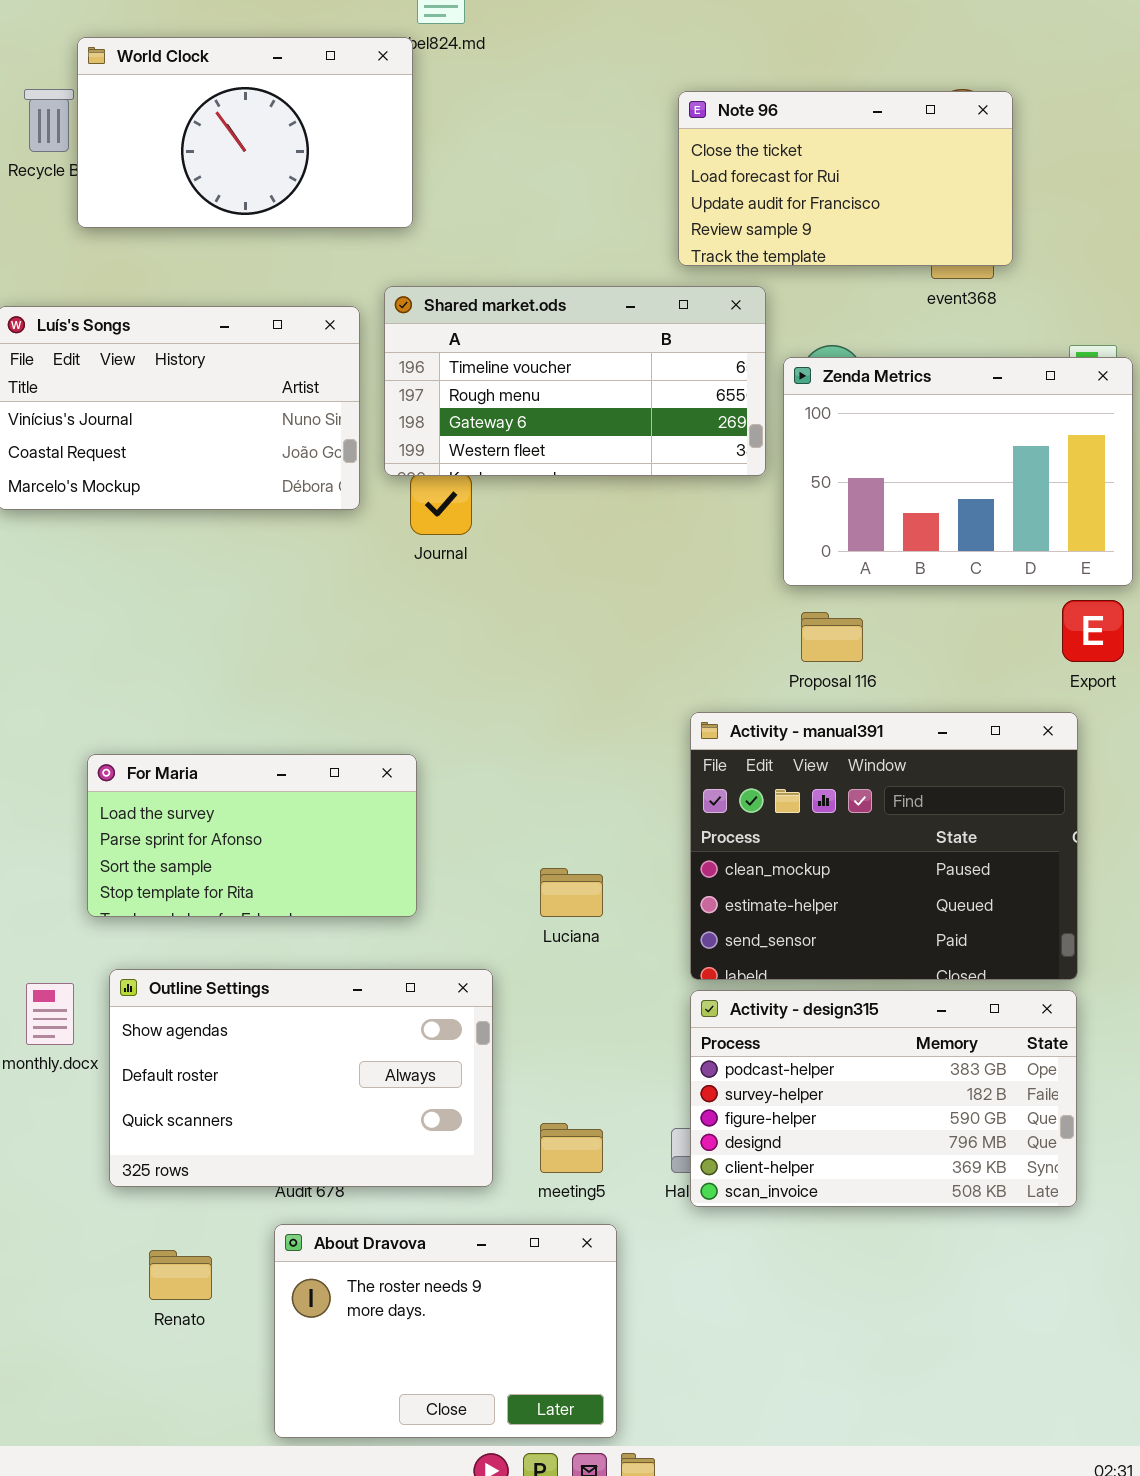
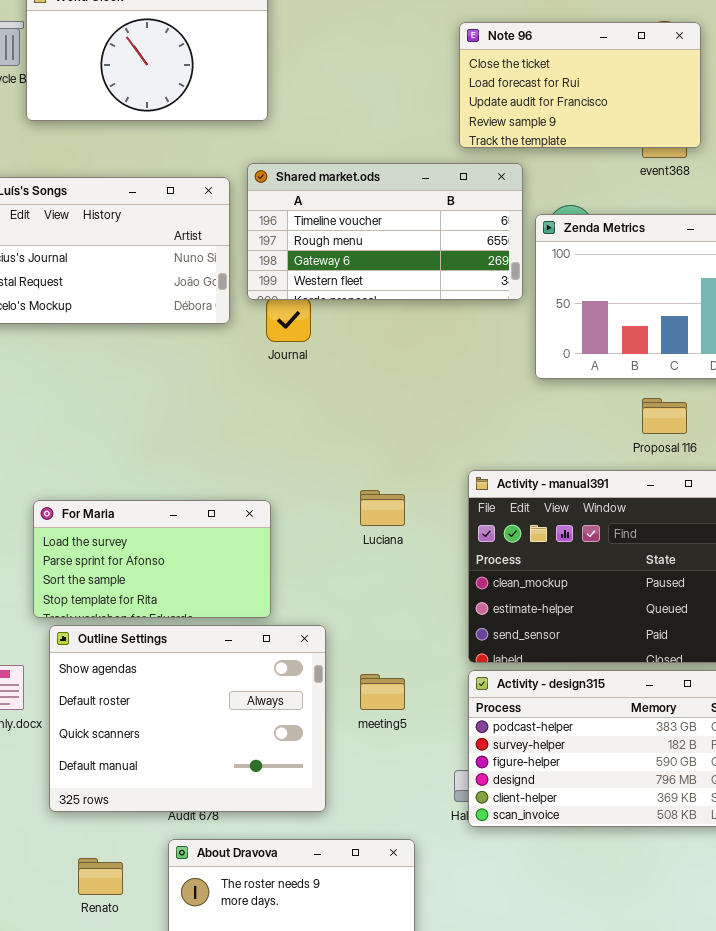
Proposal 116: [801,612,863,662] -> [642,398,687,434], moved
Luciana: [540,868,603,917] -> [360,490,405,526], moved
Outline Settings: [109,969,493,1187] -> [49,625,326,812], resized
meeting5: [540,1123,603,1173] -> [360,674,405,710], moved

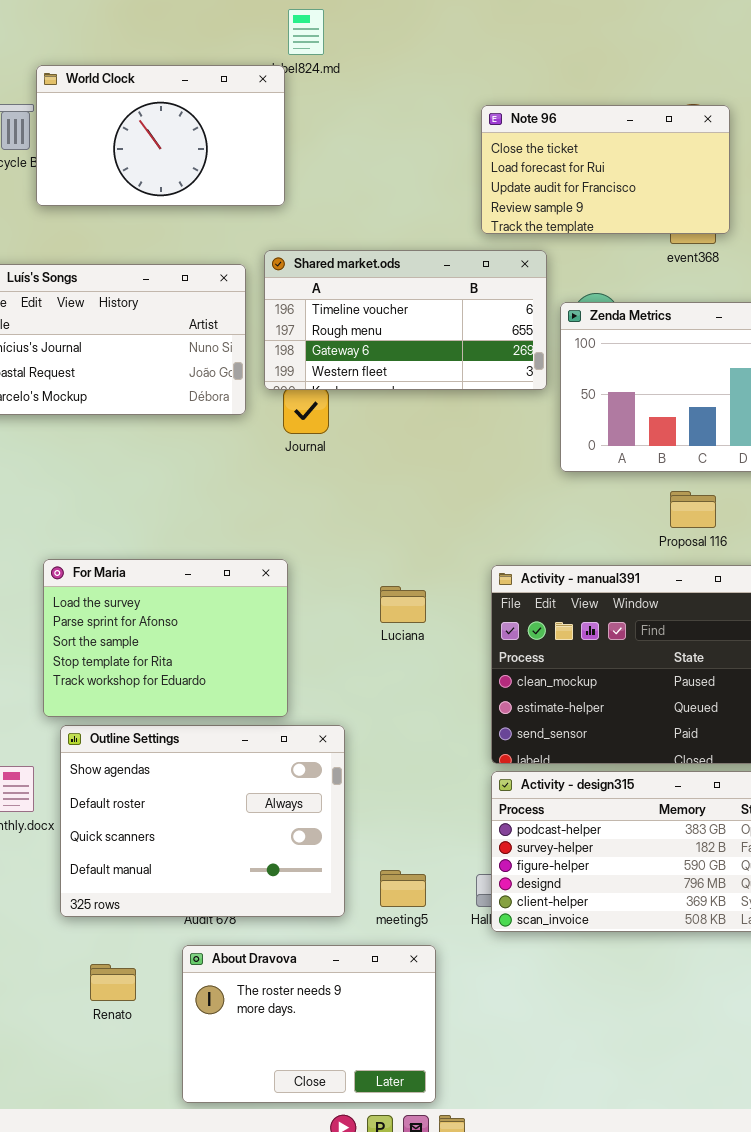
For Maria: [33,500,271,618] -> [43,559,288,717], resized
meeting5: [360,674,405,710] -> [380,870,426,907], moved

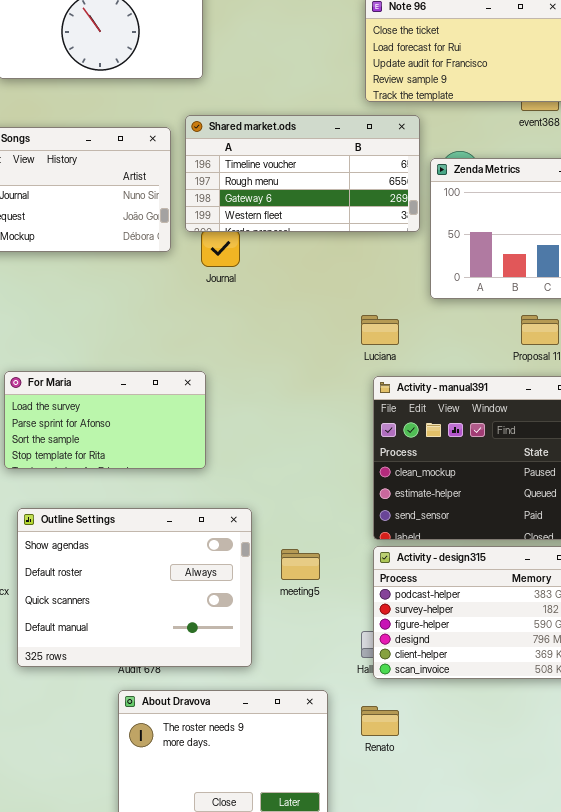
For Maria: [43,559,288,717] -> [4,371,206,469], resized
Luciana: [380,586,426,623] -> [361,315,399,345], moved
meeting5: [380,870,426,907] -> [281,549,320,580], moved
Renato: [90,964,136,1001] -> [361,706,399,736], moved

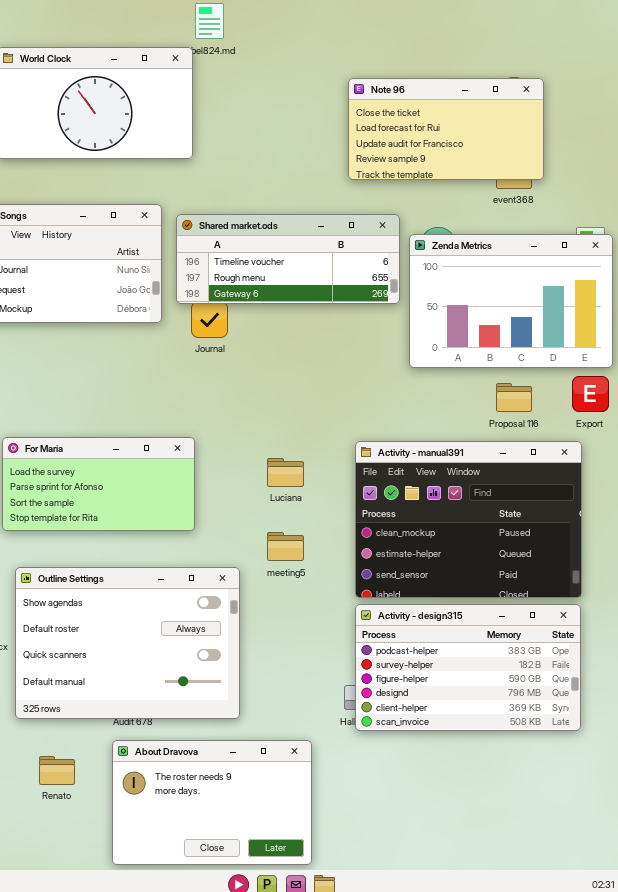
Shared market.ods: [185,115,420,232] -> [176,214,400,304], resized
Luciana: [361,315,399,345] -> [267,458,304,487], moved
meeting5: [281,549,320,580] -> [267,532,304,561], moved
Renato: [361,706,399,736] -> [39,756,75,785], moved

